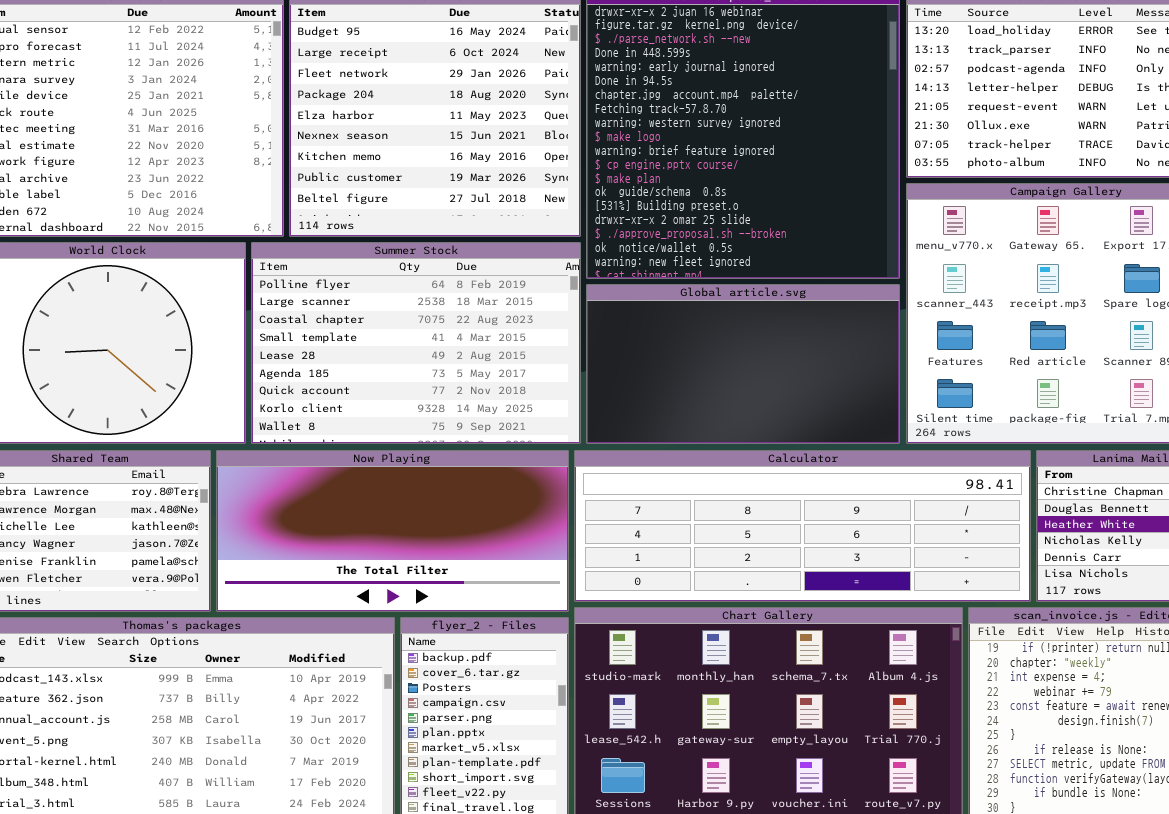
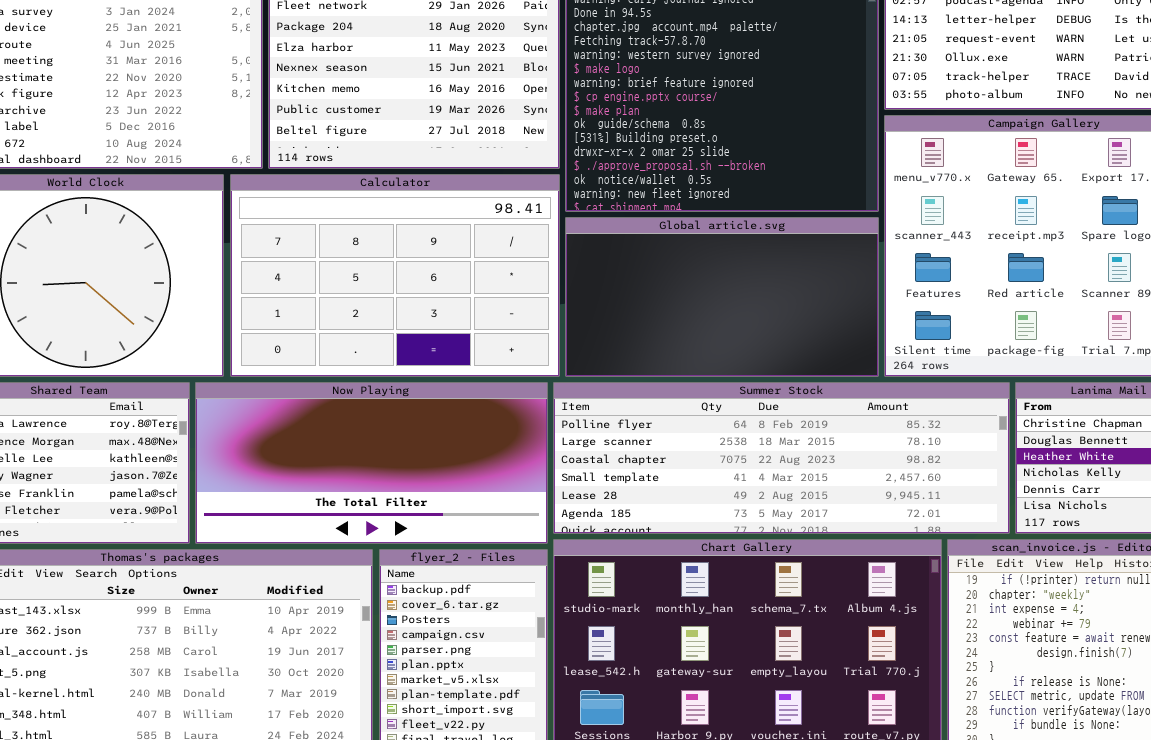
Summer Stock: [251,242,581,444] -> [553,382,1010,534], moved, resized
Calculator: [574,450,1031,602] -> [230,174,560,377], moved, resized

